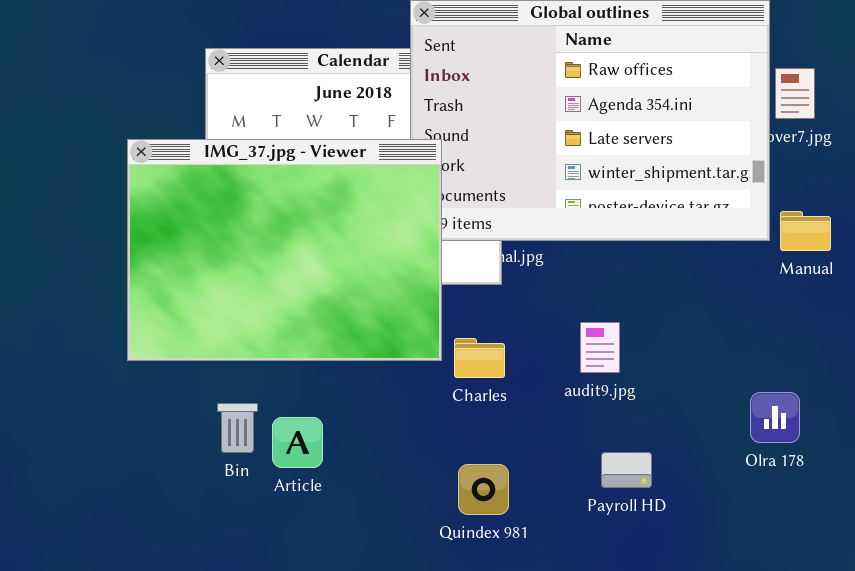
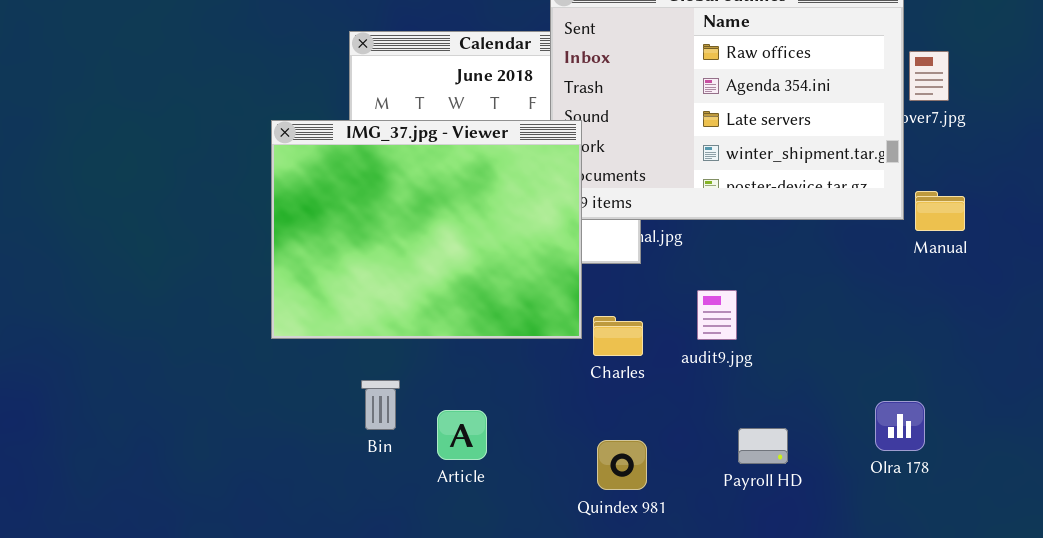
audit9.jpg: [580,322,620,373] -> [697,290,737,340], moved
Olra 178: [750,392,800,443] -> [875,401,925,451], moved
Article: [272,417,323,468] -> [437,410,487,460], moved

